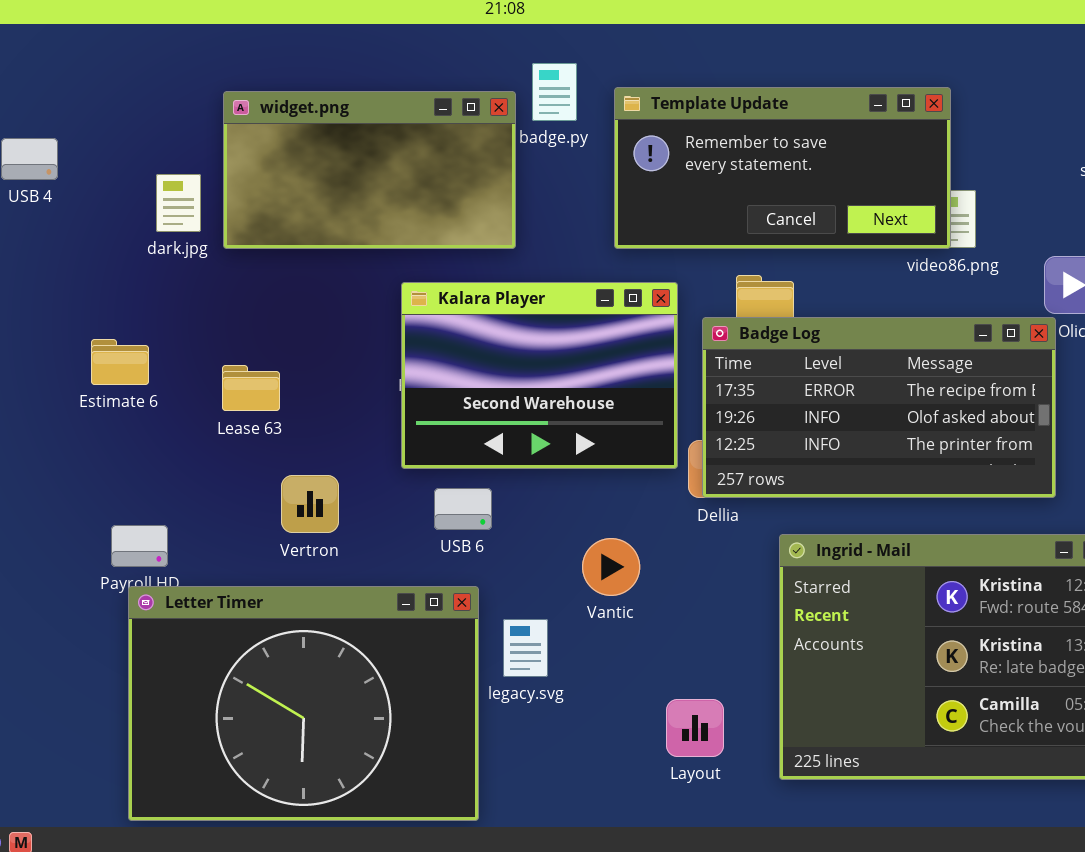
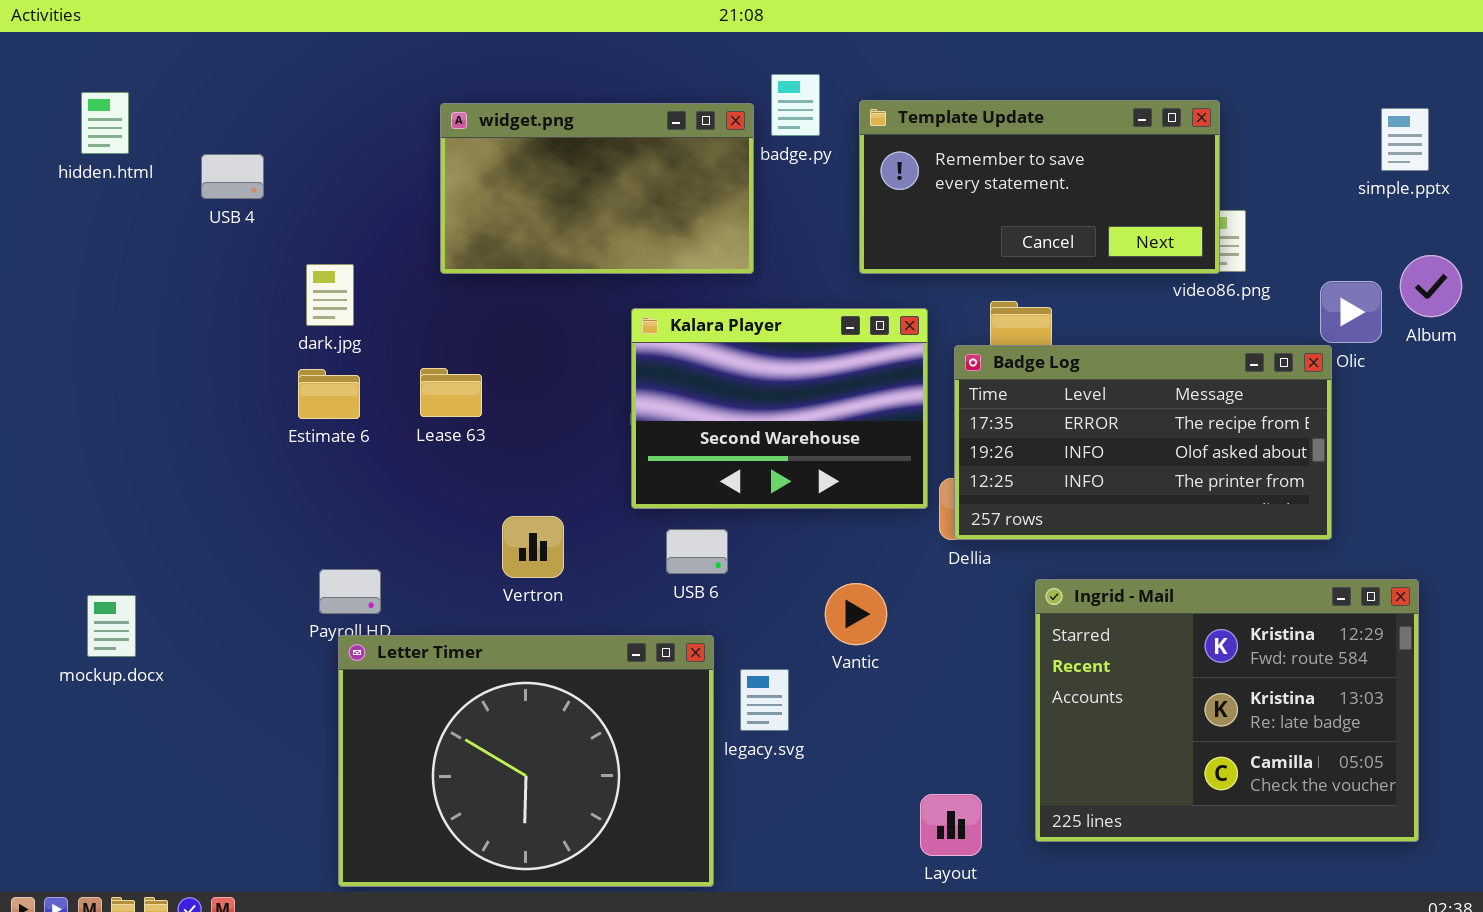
dark.jpg: [156,174,201,232] -> [306,264,354,326], moved
Lease 63: [222,365,280,411] -> [420,368,482,417], moved
Layout: [666,699,724,757] -> [920,794,982,856], moved

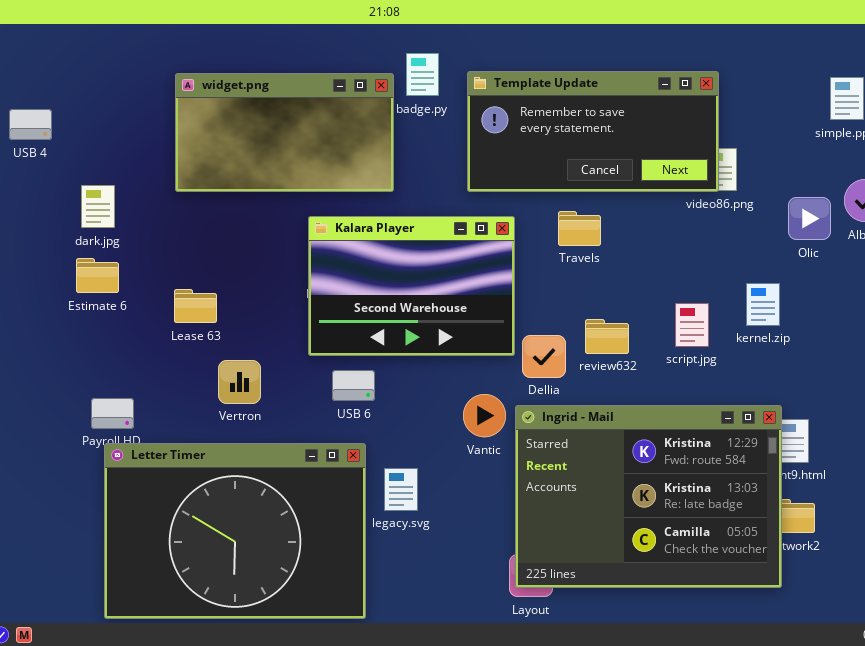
Badge Log: [954,345,1332,540] -> none, closed
Lease 63: [420,368,482,417] -> [174,289,217,323], moved
Ingrid - Mail: [1035,579,1419,842] -> [515,405,782,588], moved
Vantic: [825,583,887,645] -> [463,394,506,437], moved

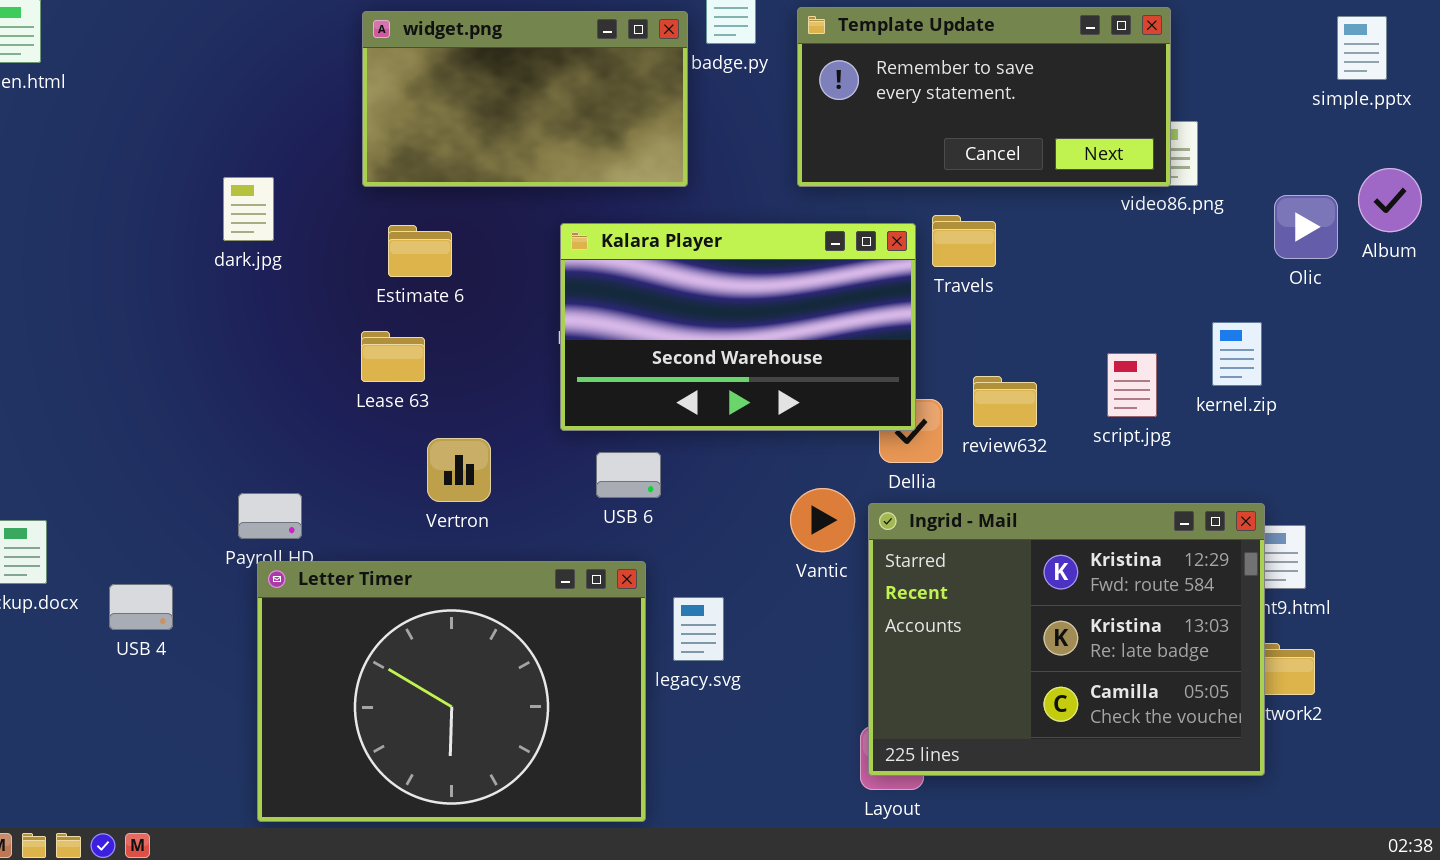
USB 4: [9,109,52,140] -> [109,584,173,630], moved
Kalara Player: [308,216,515,356] -> [560,223,916,431], resized
Estimate 6: [76,258,119,293] -> [388,225,452,277], moved

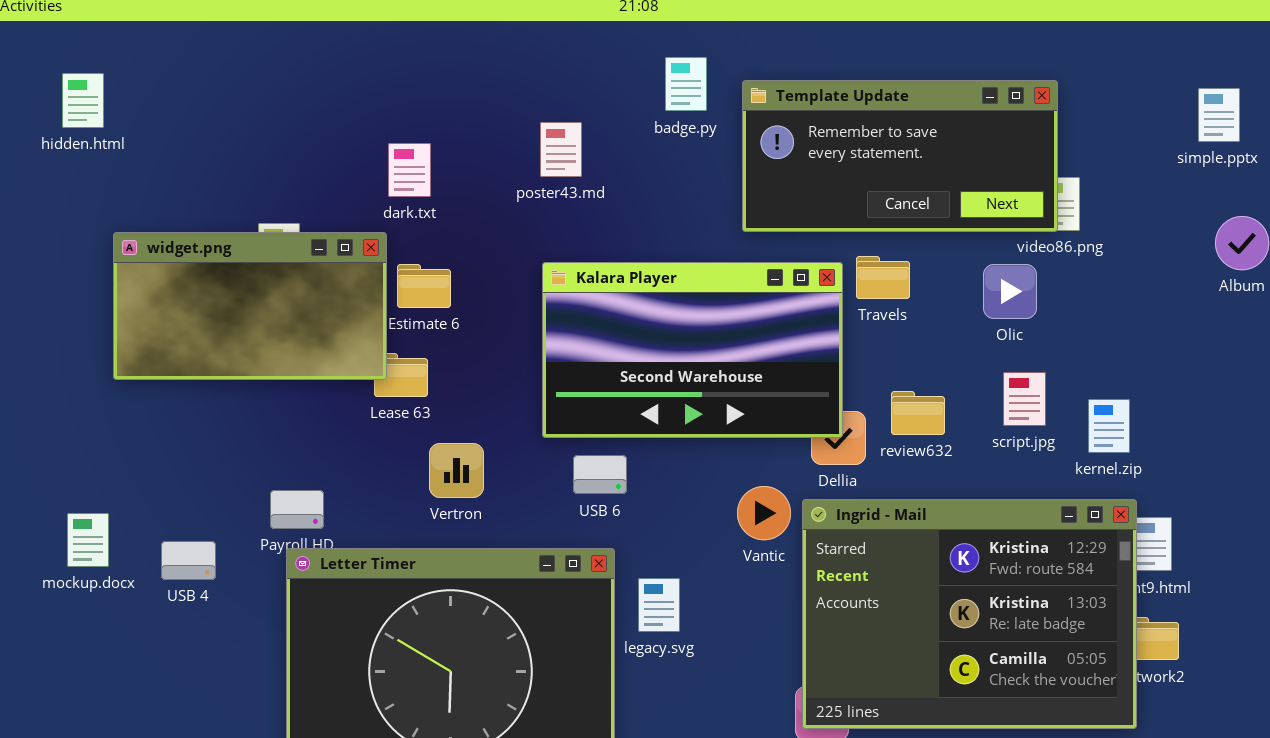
widget.png: [362,11,688,187] -> [113,232,387,380], moved
Olic: [1274,195,1338,259] -> [983,264,1037,319], moved
kernel.zip: [1212,322,1262,386] -> [1088,399,1130,453], moved
USB 4: [109,584,173,630] -> [161,541,216,580], moved

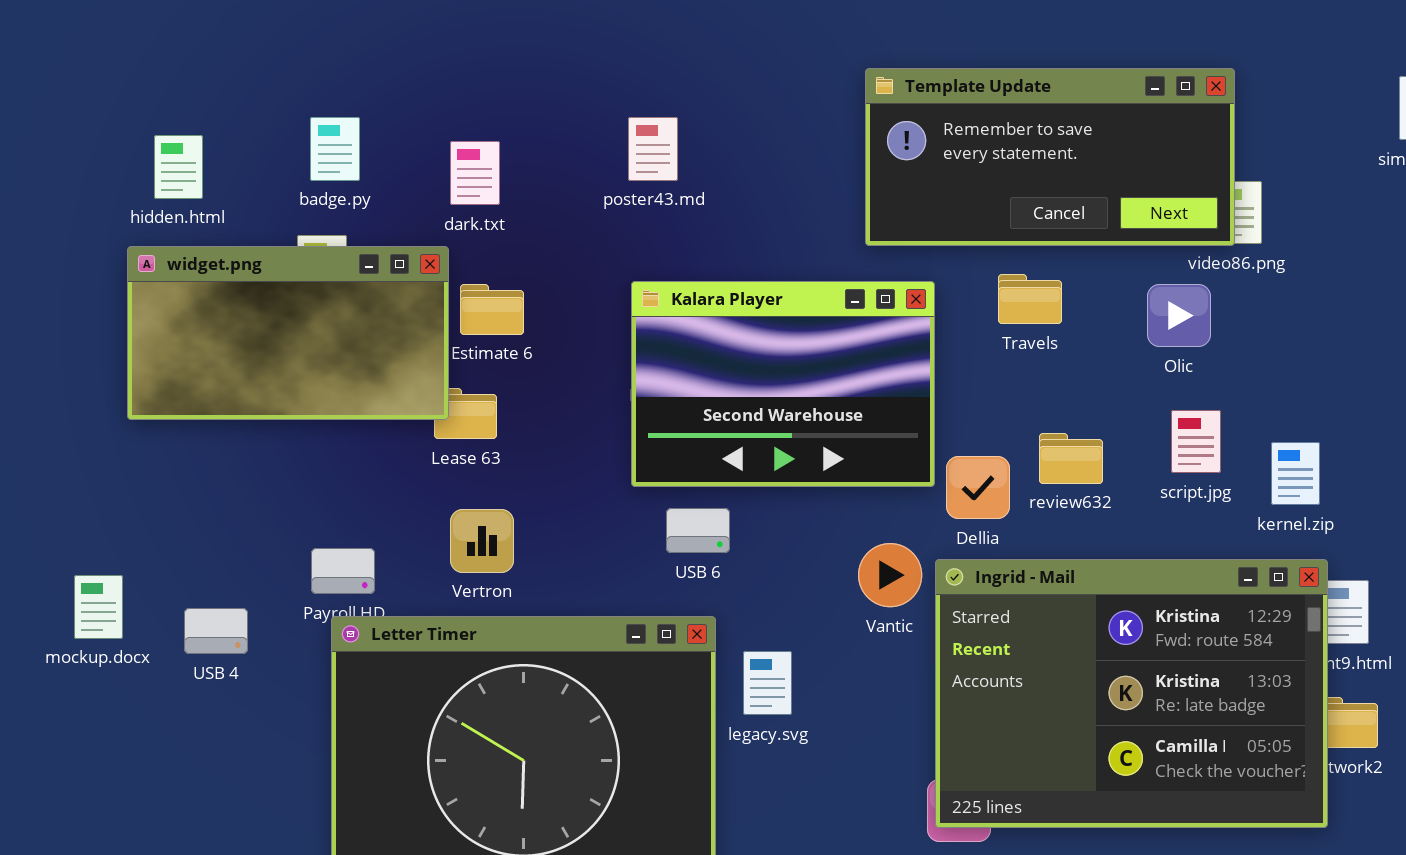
badge.py: [665,57,707,111] -> [310,117,360,181], moved
hidden.html: [62,73,104,128] -> [154,135,203,199], moved
Kalara Player: [542,262,843,438] -> [631,281,935,487], resized
Vertron: [429,443,484,498] -> [450,509,514,573], moved

